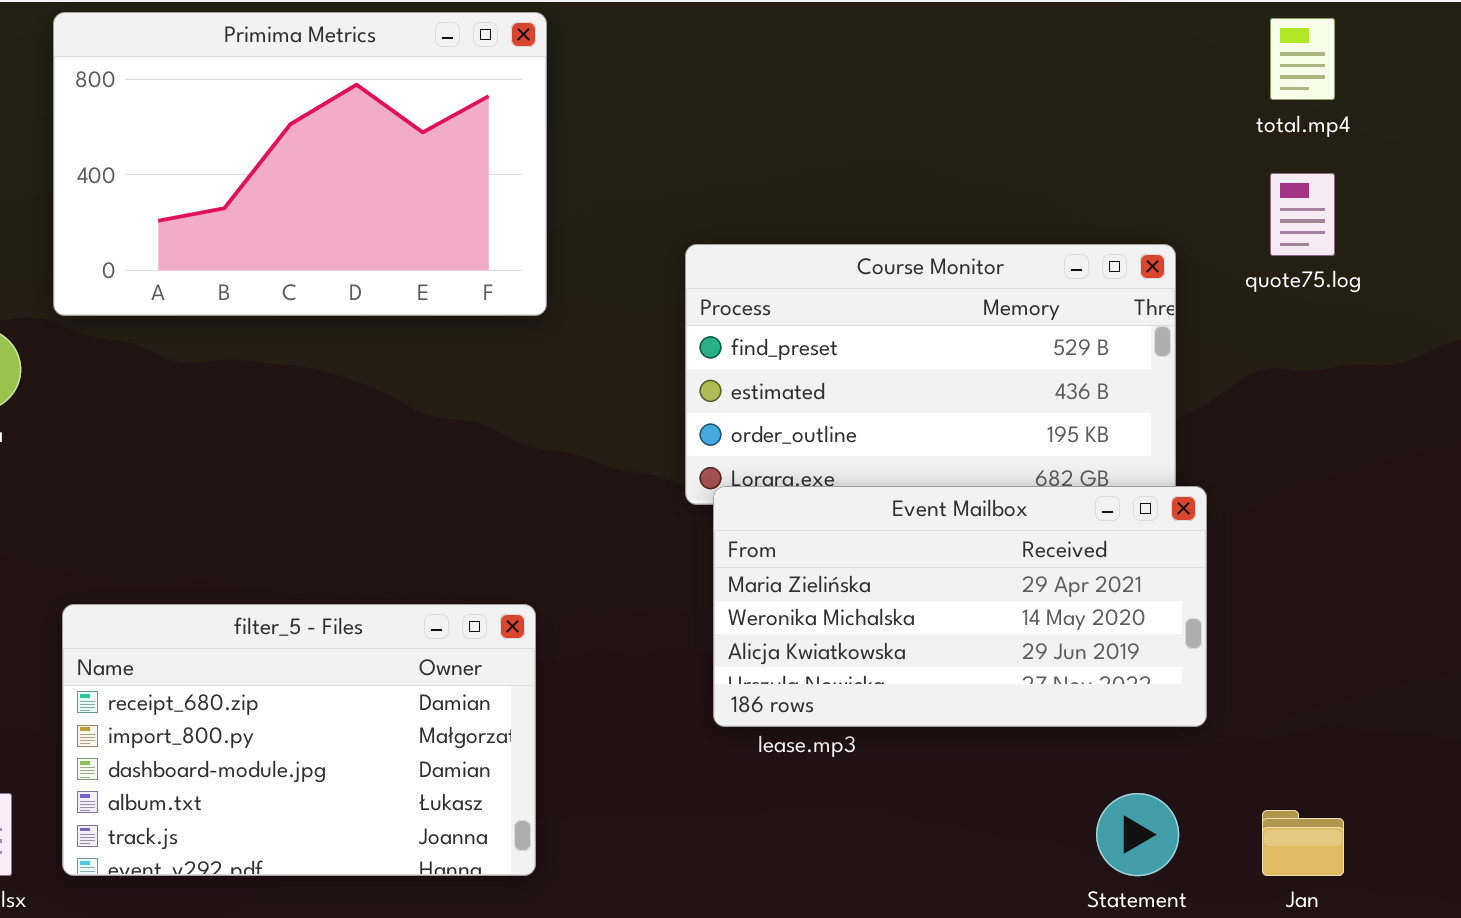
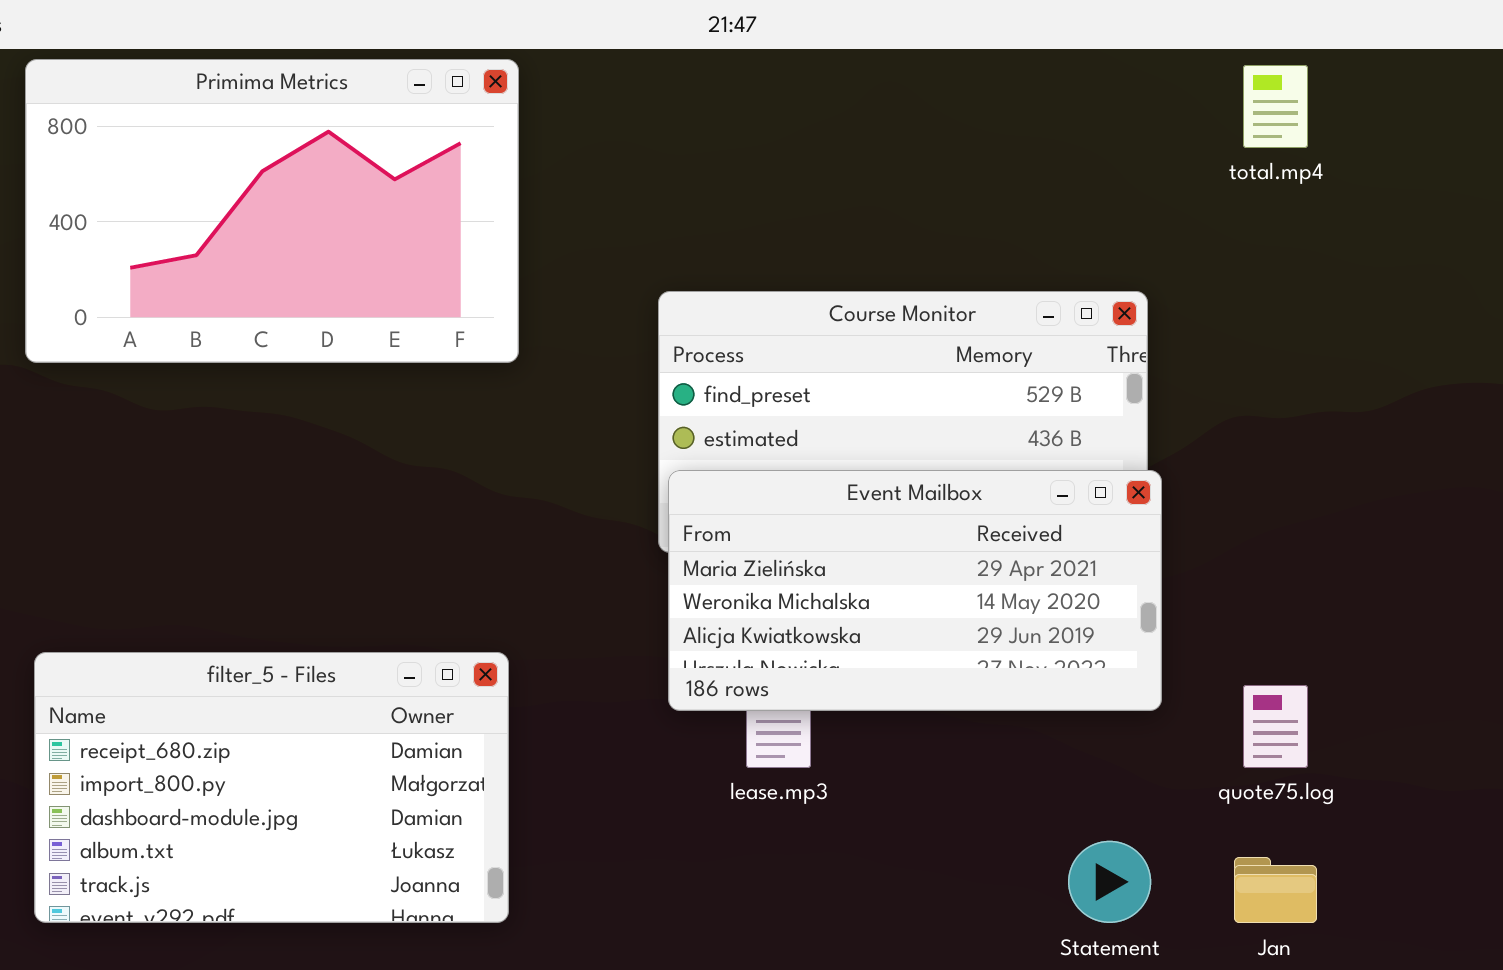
quote75.log: [1270,173,1335,256] -> [1243,685,1308,768], moved
Event Mailbox: [713,486,1207,727] -> [668,470,1162,711], moved

